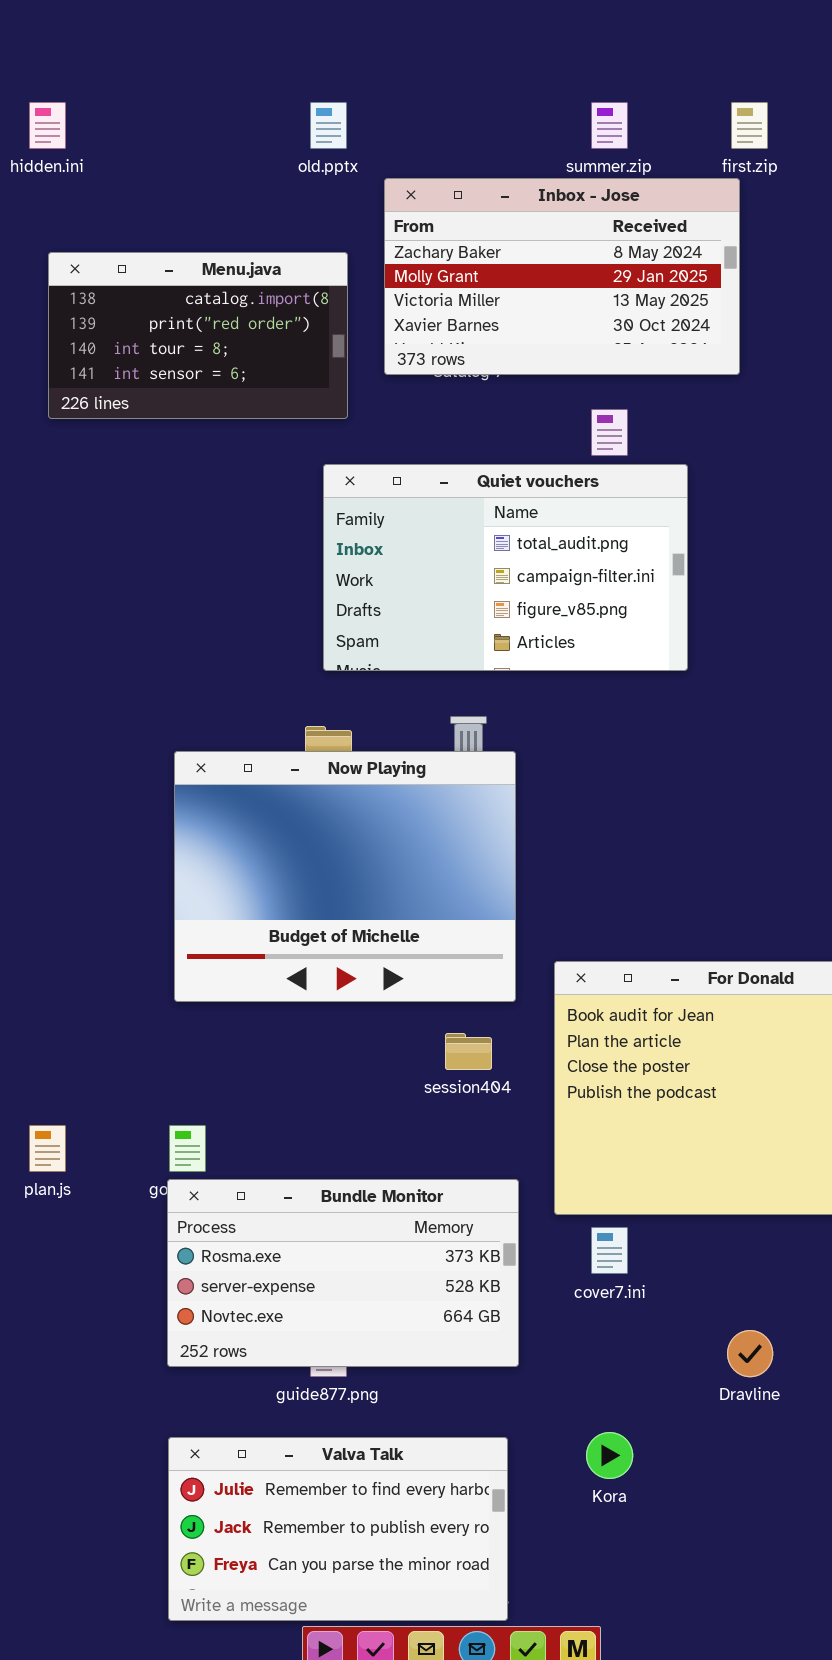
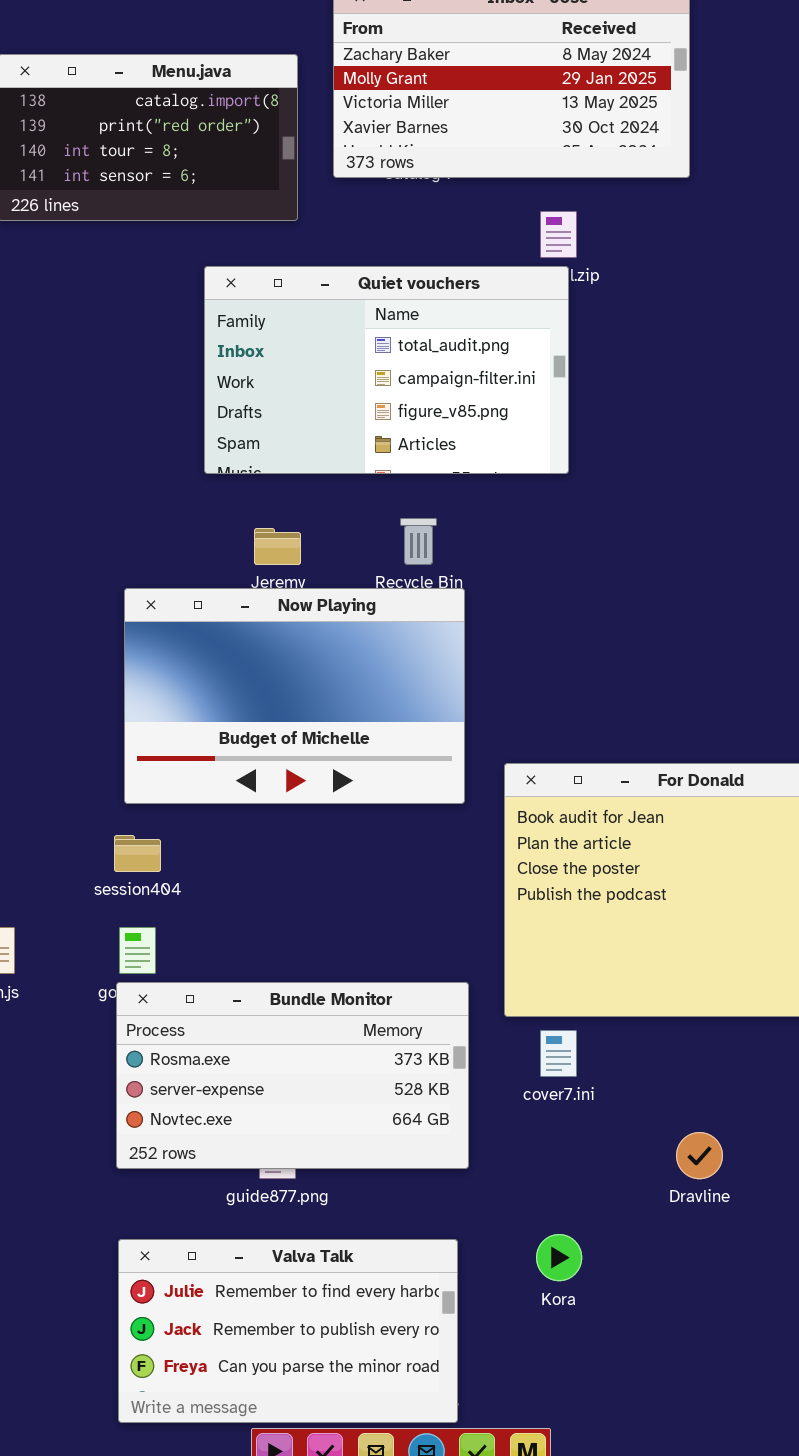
Quiet vouchers: [323,464,688,671] -> [204,266,569,474], moved
Now Playing: [174,751,516,1002] -> [124,588,465,804], resized
session404: [445,1033,492,1070] -> [114,835,161,872], moved

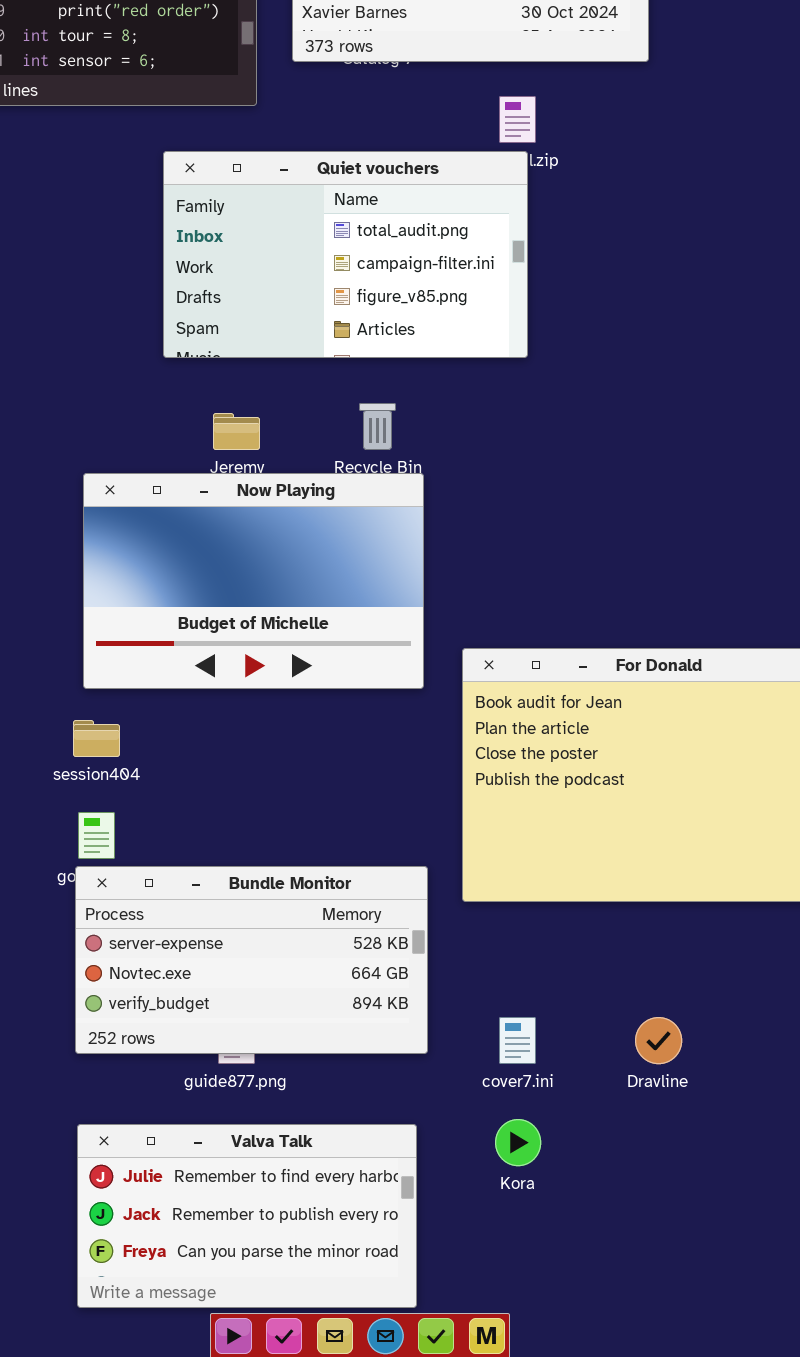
Bundle Monitor: [116,982,469,1169] -> [75,866,428,1054], scrolled down 1 row
cover7.ini: [540,1030,577,1077] -> [499,1017,536,1064], moved

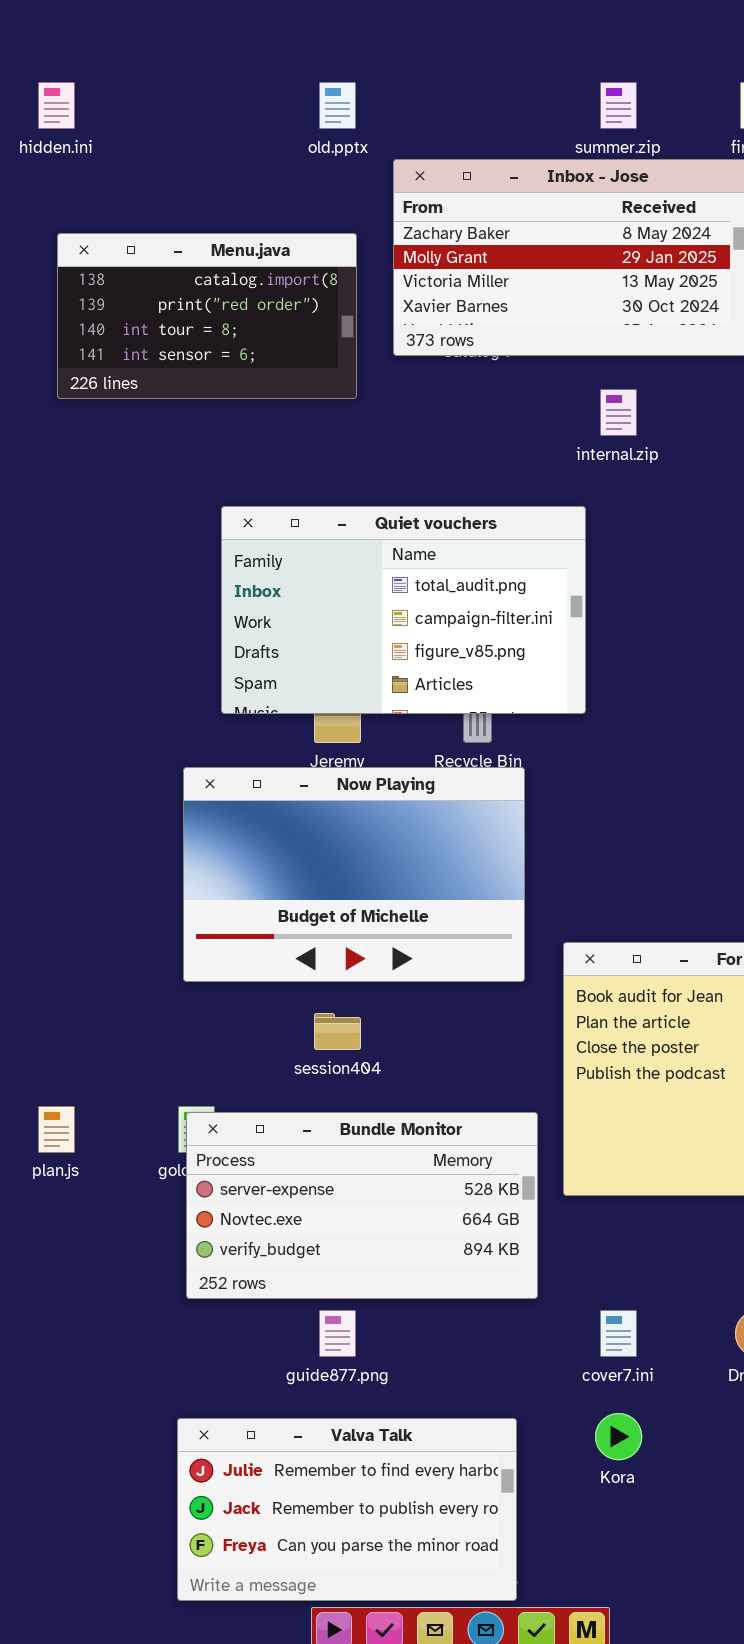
Quiet vouchers: [163,151,528,358] -> [221,506,586,714], moved
session404: [73,720,120,757] -> [314,1013,361,1050], moved
Bundle Monitor: [75,866,428,1054] -> [186,1112,538,1299], moved

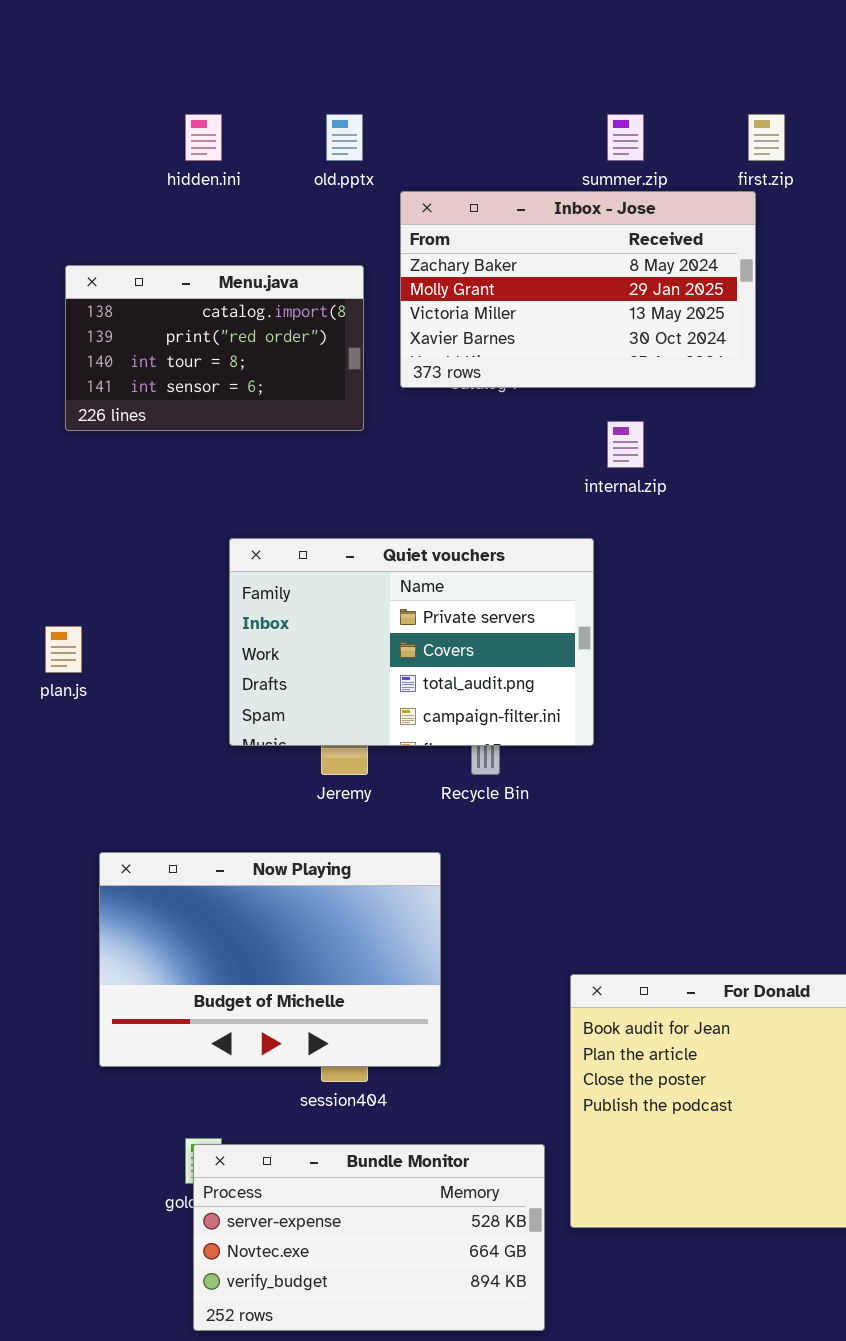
hidden.ini: [38,82,75,129] -> [185,114,222,161], moved
Quiet vouchers: [221,506,586,714] -> [229,538,594,746], scrolled up 2 rows
Now Playing: [183,767,525,982] -> [99,852,441,1067], moved
plan.js: [38,1106,75,1153] -> [45,626,82,673], moved

